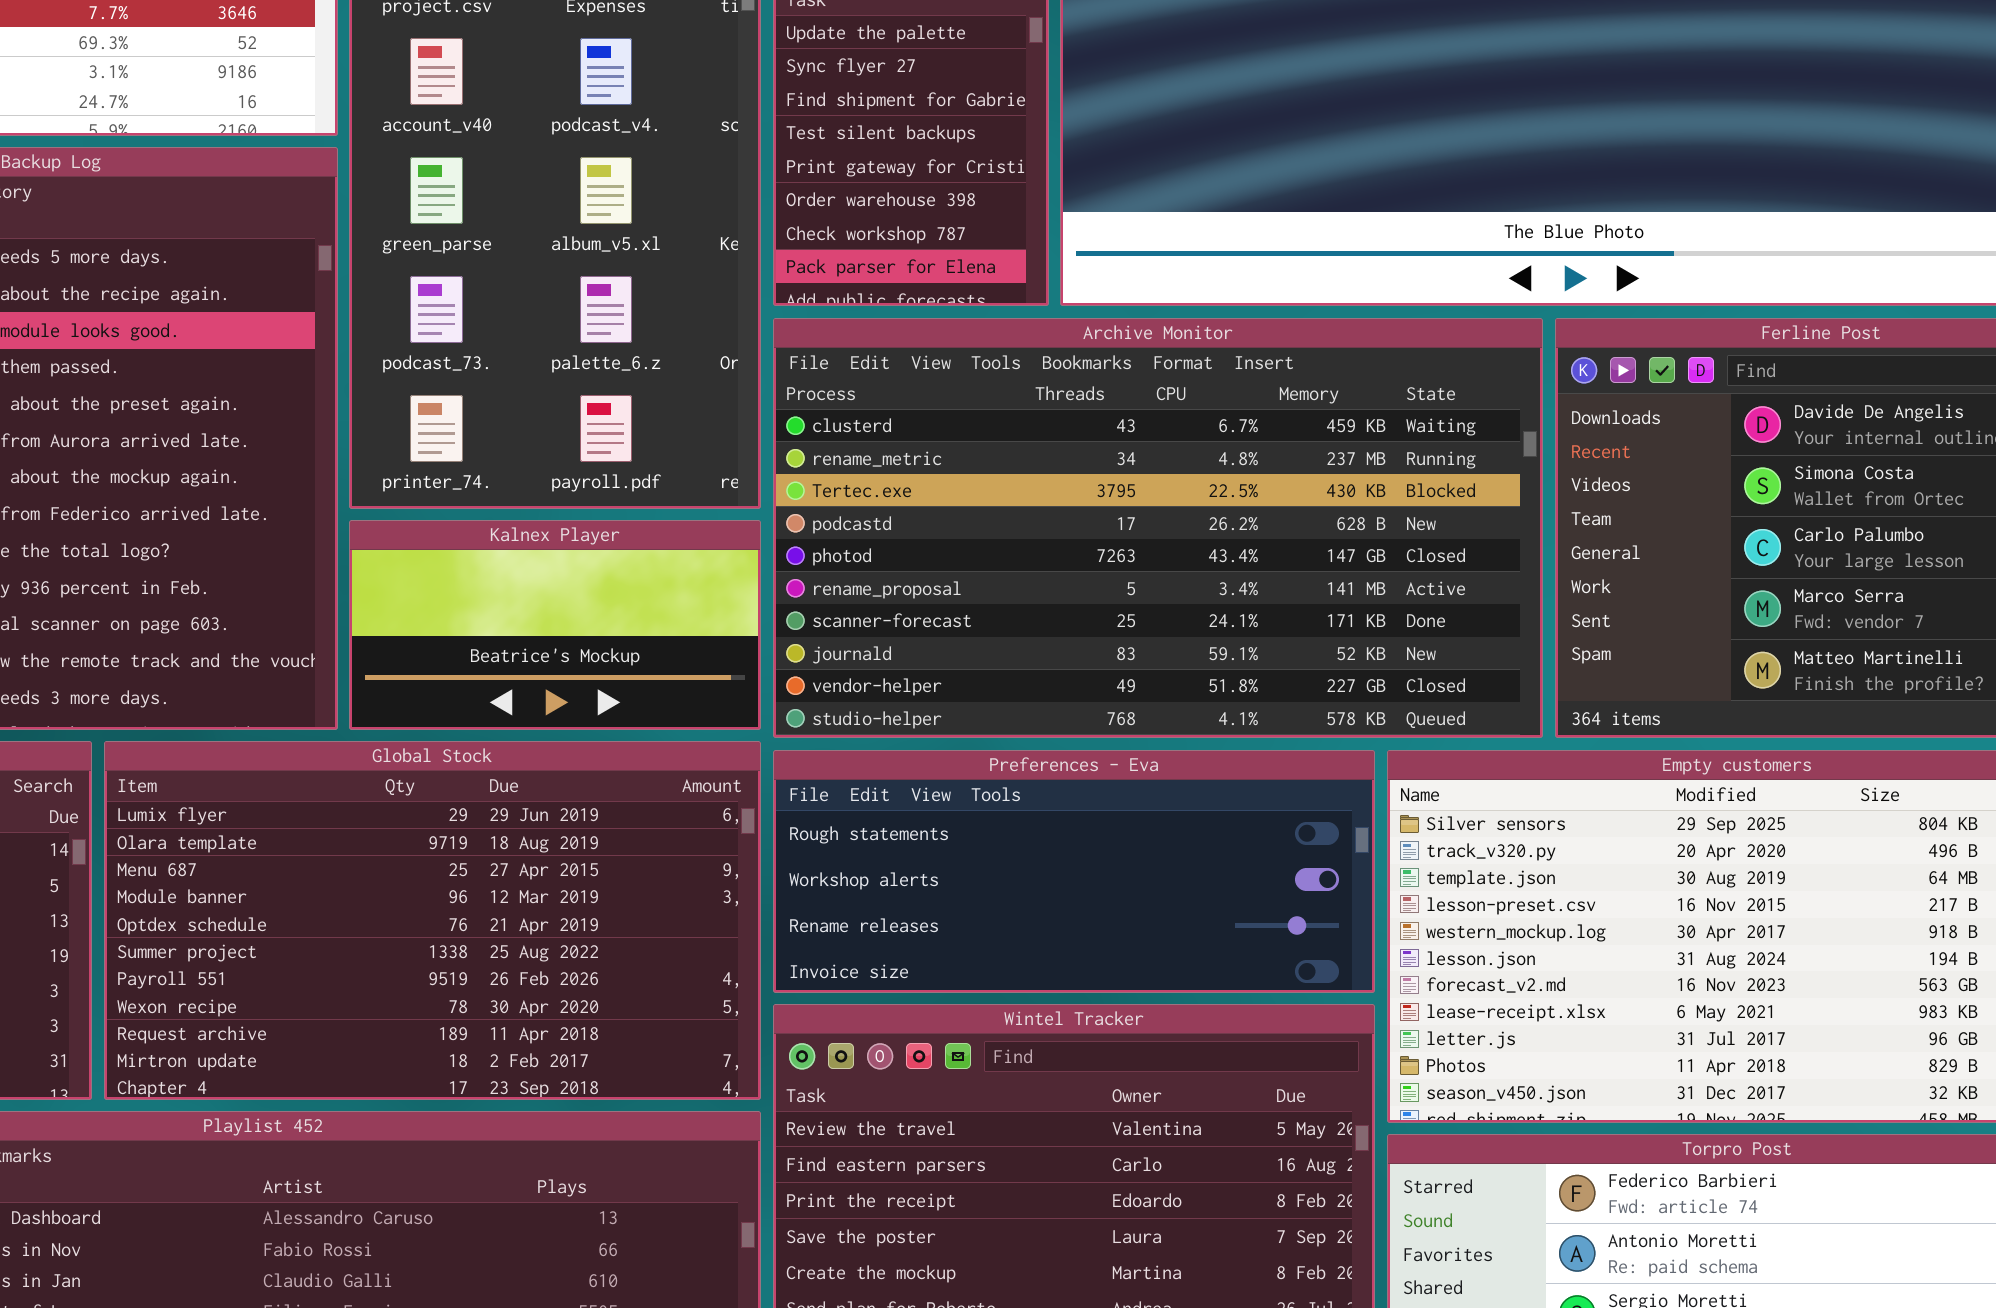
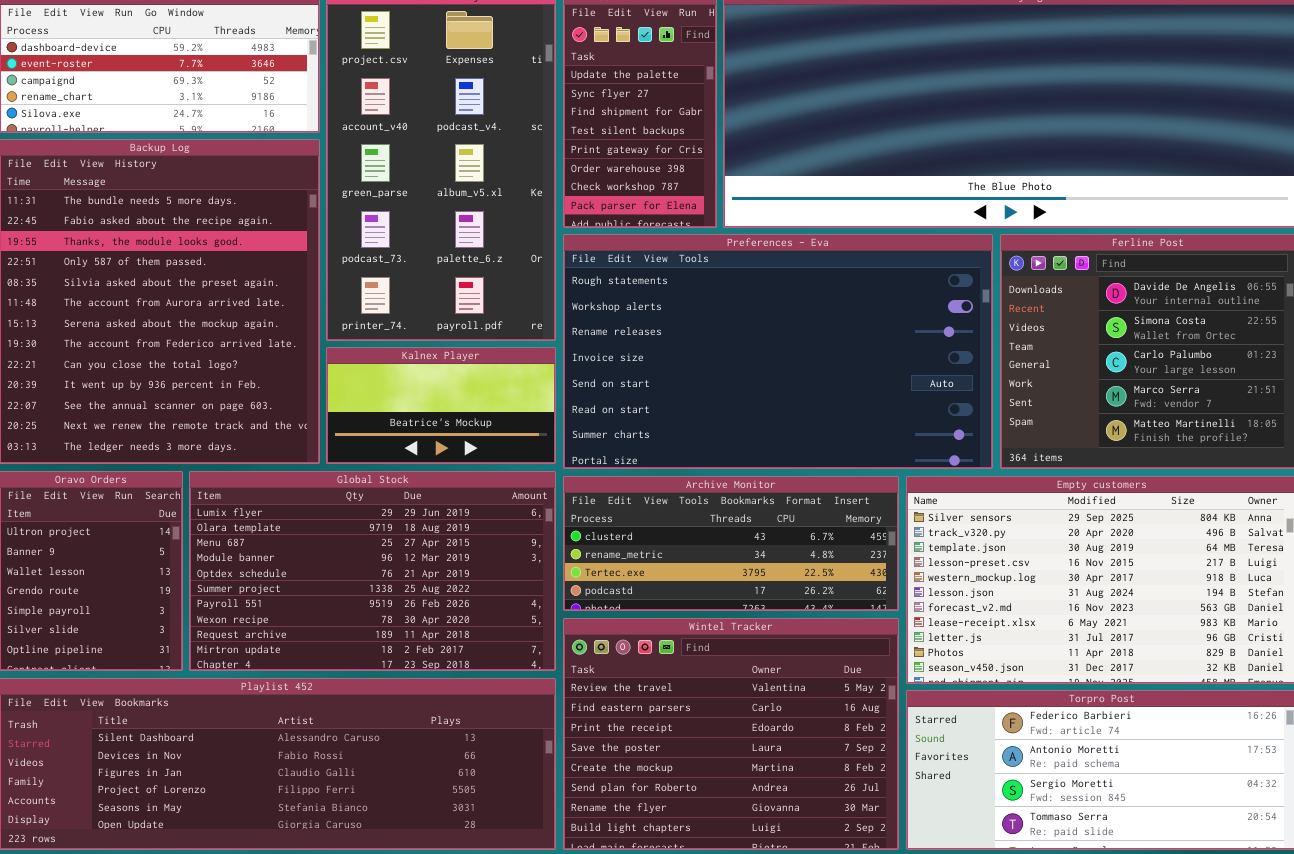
Archive Monitor: [773,318,1543,738] -> [563,476,899,611], moved, resized
Preferences - Eva: [773,750,1375,993] -> [563,234,993,469], moved, resized

